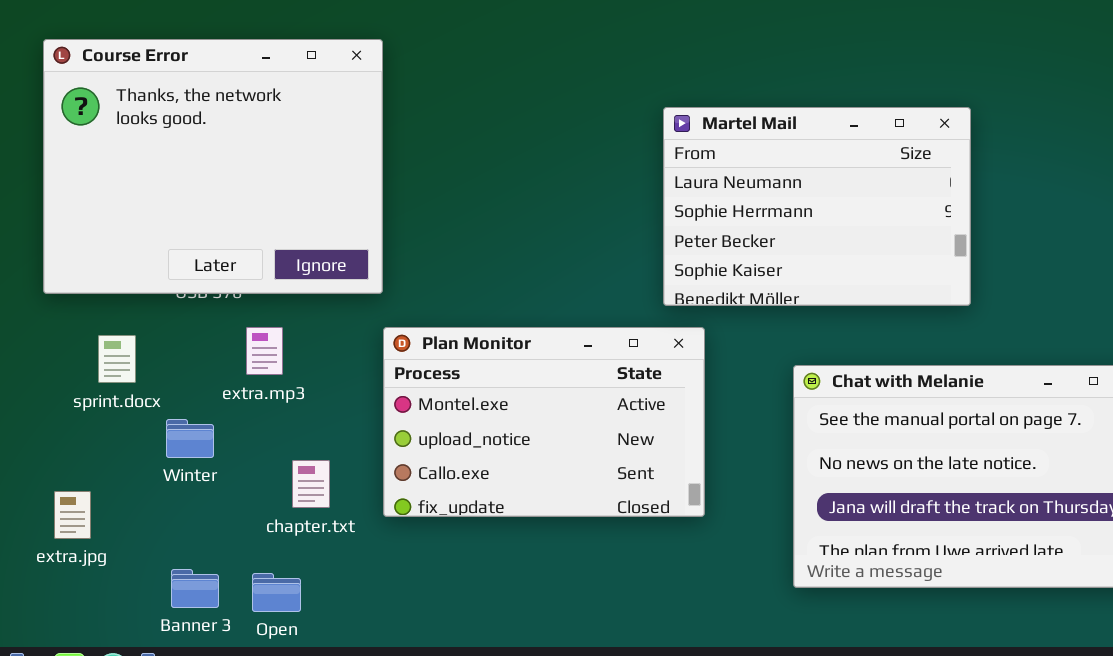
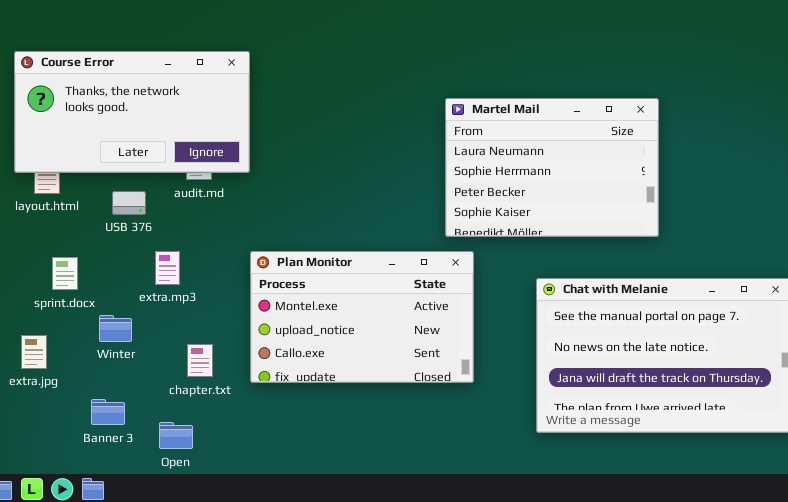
Course Error: [43,39,383,294] -> [14,51,250,173], resized
extra.jpg: [54,491,91,539] -> [21,335,47,369], moved
Banner 3: [171,569,219,608] -> [91,399,125,425], moved

